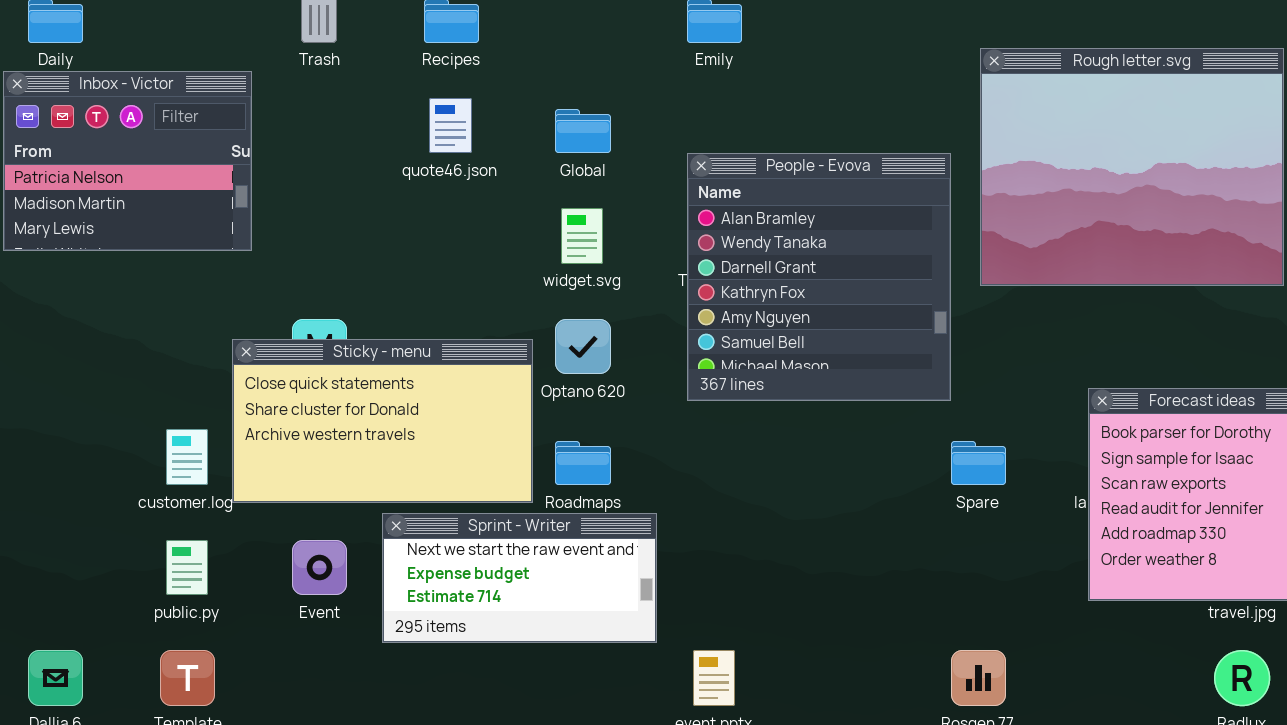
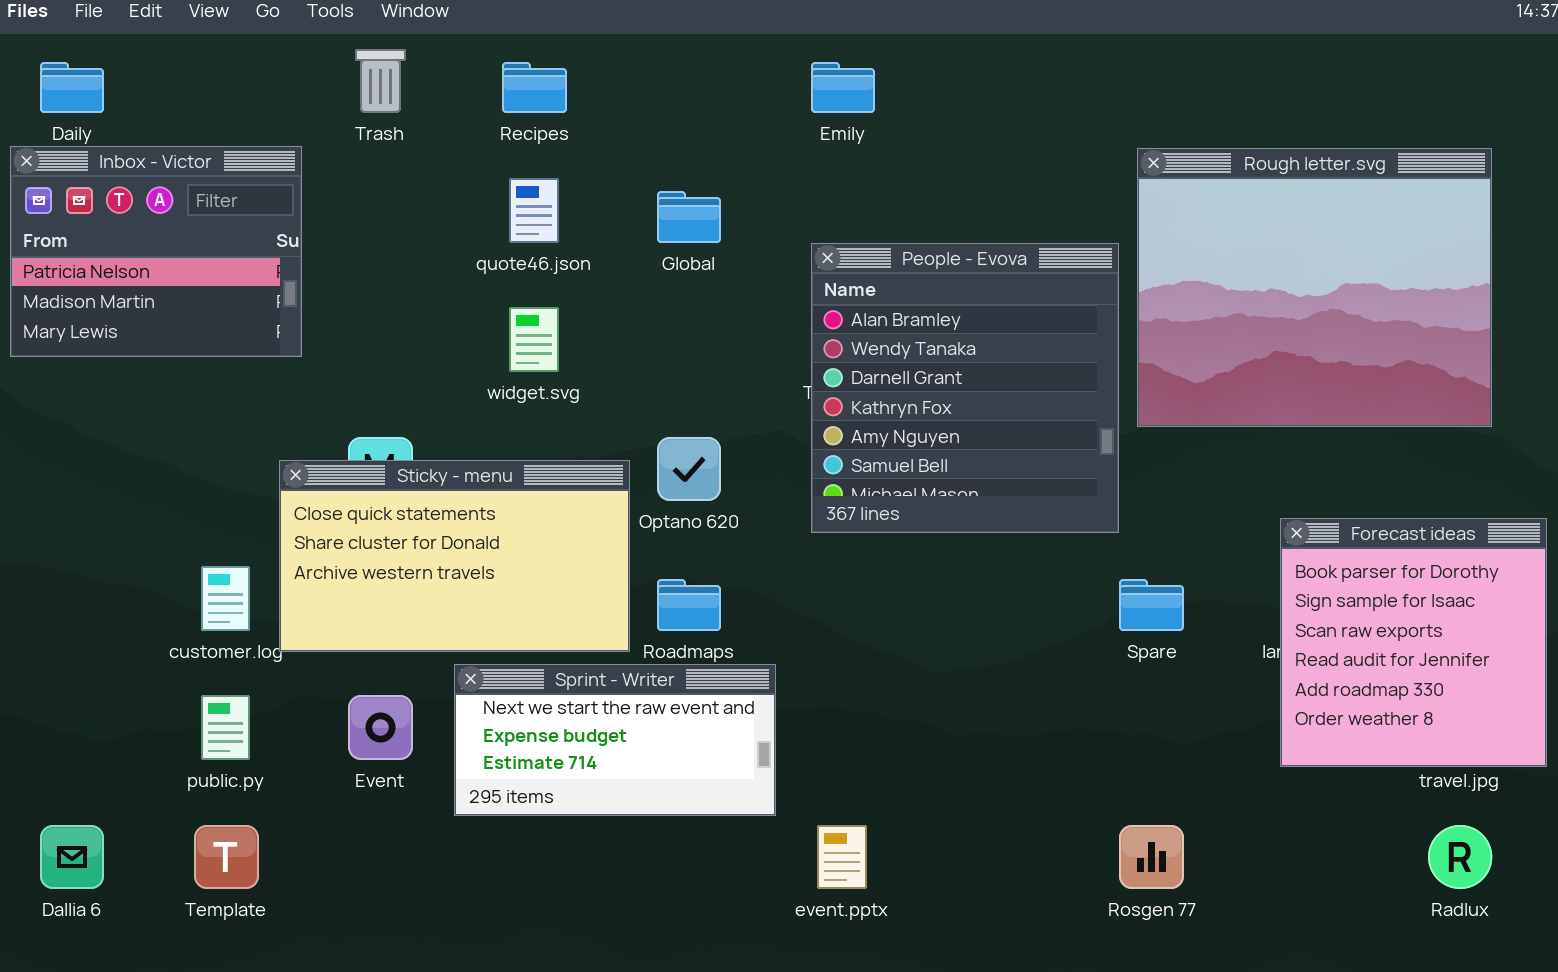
Rough letter.svg: [980,48,1284,286] -> [1137,148,1492,427], moved
widget.svg: [561,208,603,264] -> [509,307,559,372], moved

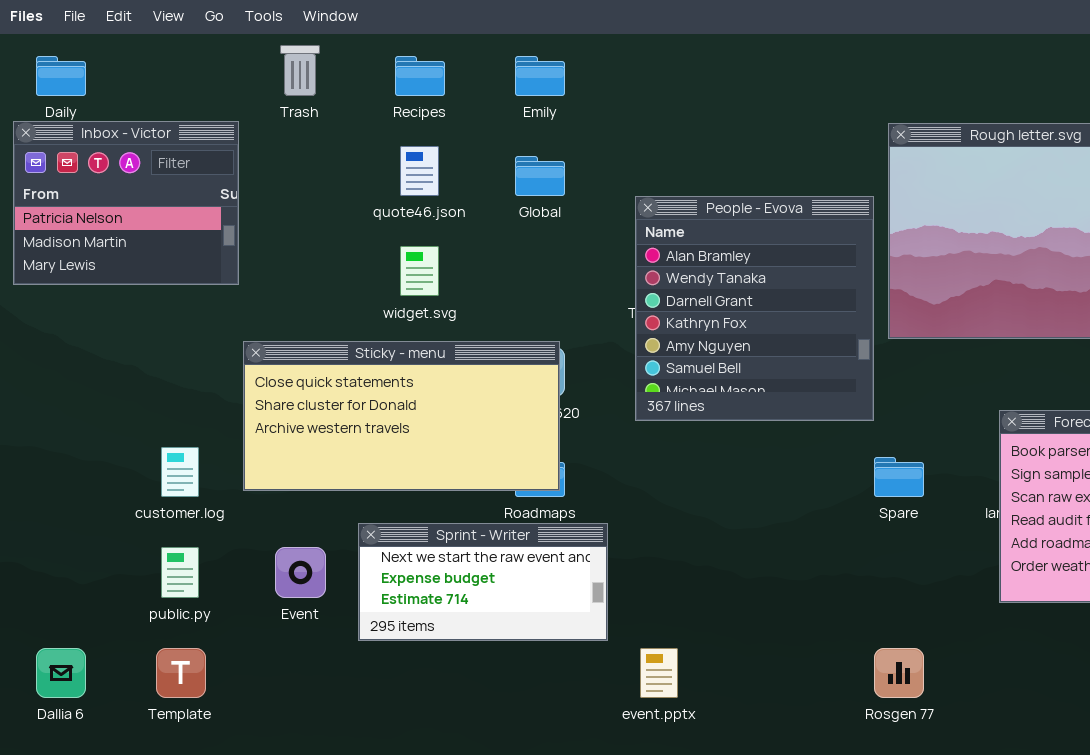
Emily: [811,62,875,113] -> [515,56,565,96], moved
Sticky - menu: [279,460,630,652] -> [243,341,560,491], moved, resized

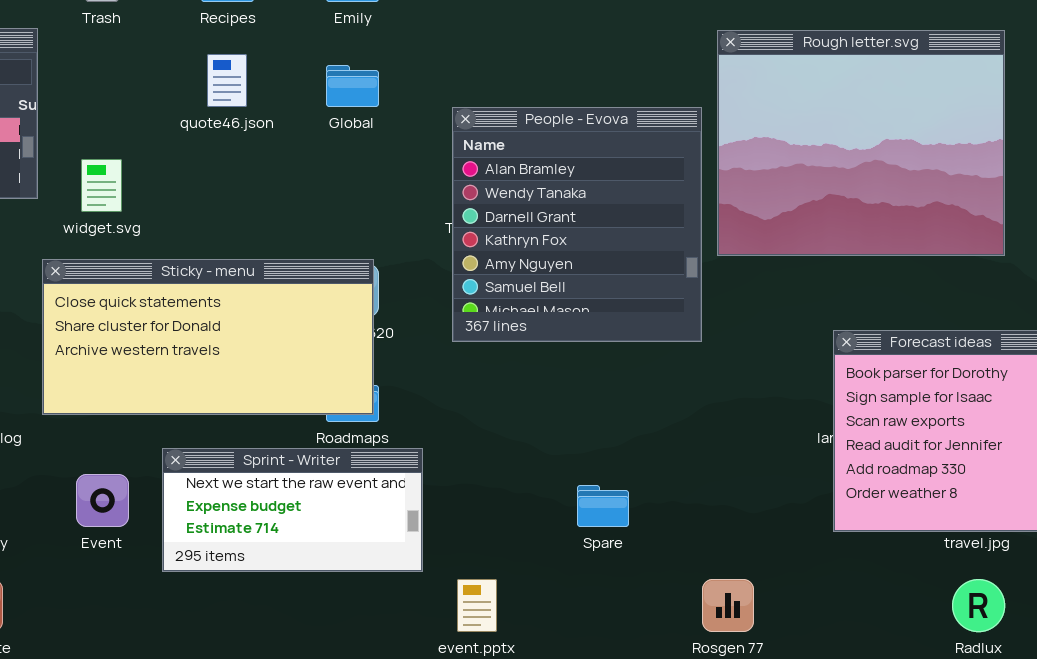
widget.svg: [400,246,439,296] -> [81,159,122,212], moved
Spare: [874,457,924,497] -> [577,485,629,527], moved

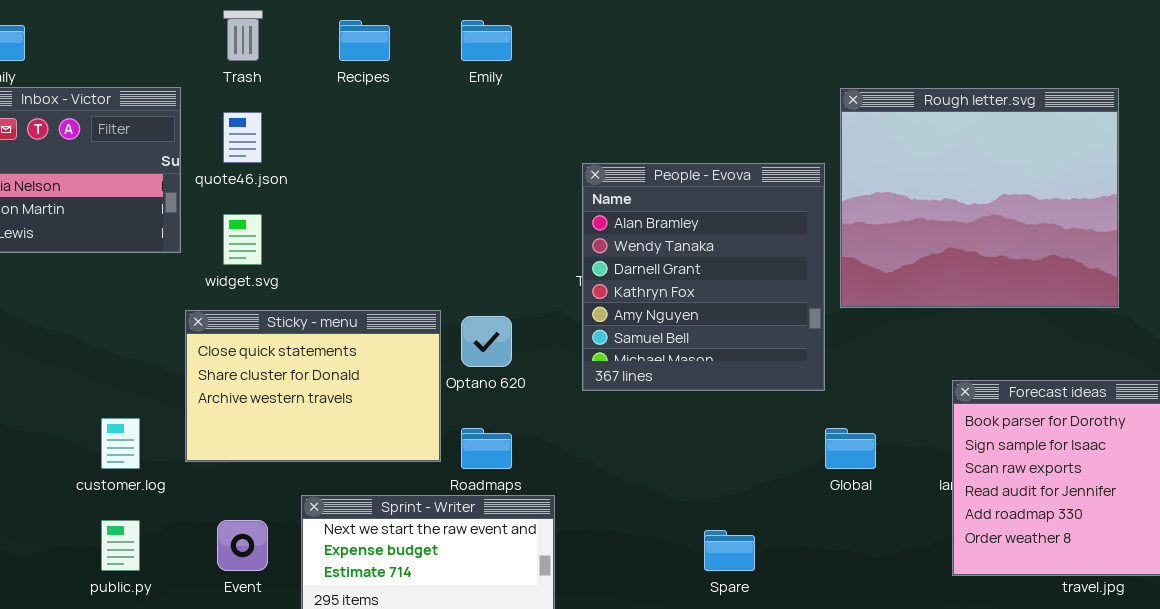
quote46.json: [207,54,247,107] -> [223,112,262,163], moved
Global: [326,65,379,107] -> [825,428,876,469], moved
Sticky - menu: [42,259,374,415] -> [185,310,441,462], resized

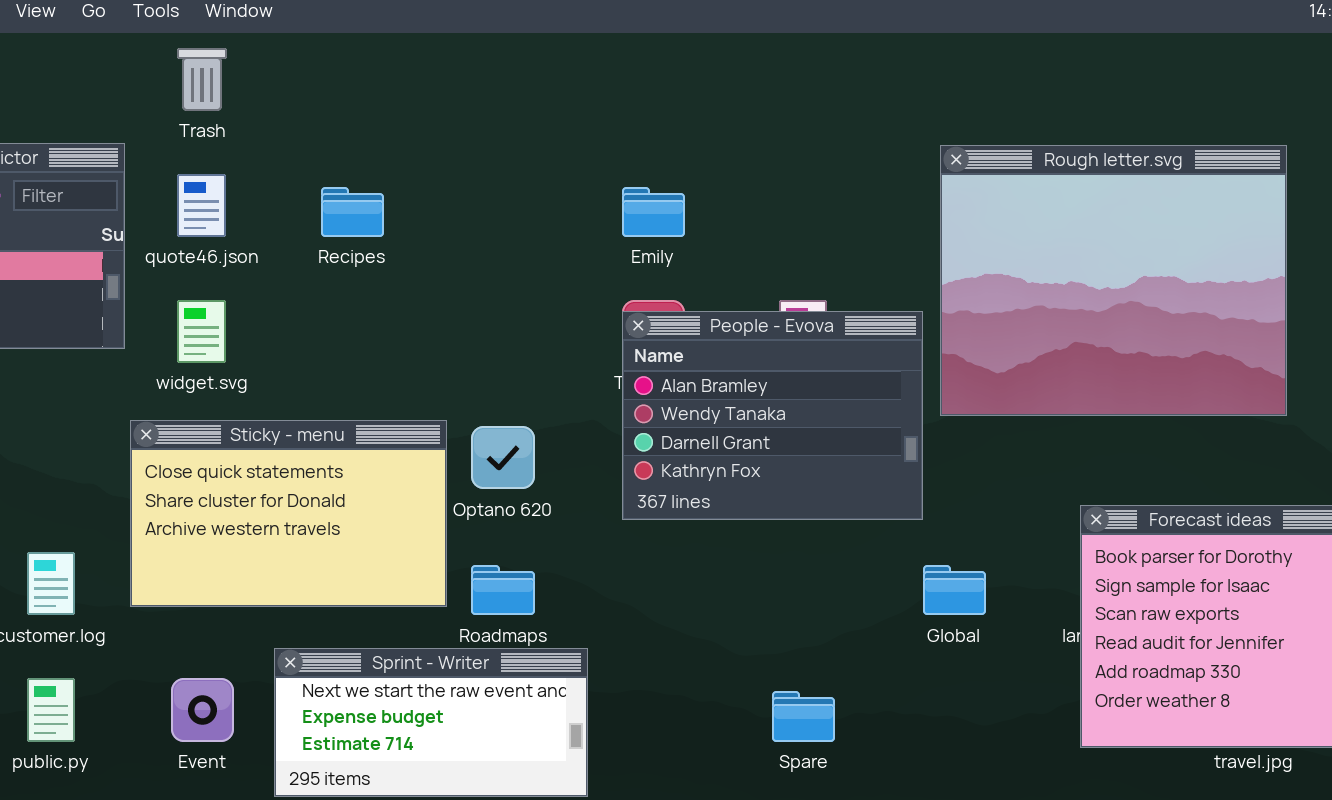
Recipes: [339,20,390,61] -> [321,187,384,237], moved
Emily: [461,20,512,61] -> [622,187,685,237], moved
People - Evova: [582,163,825,391] -> [622,311,923,520], resized

